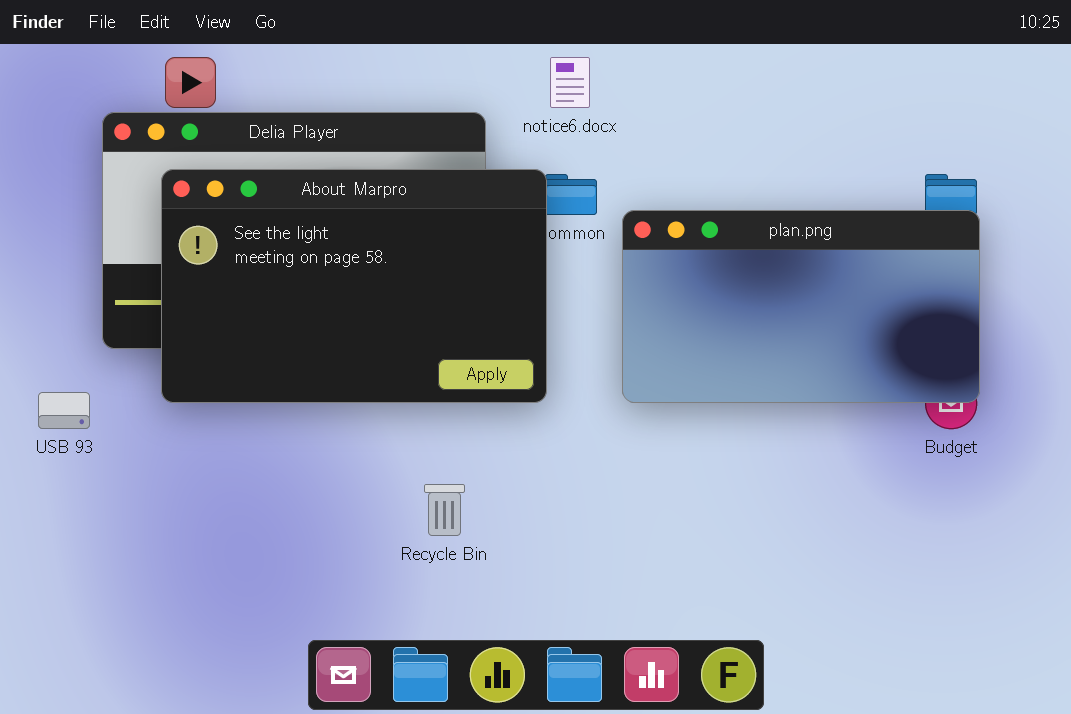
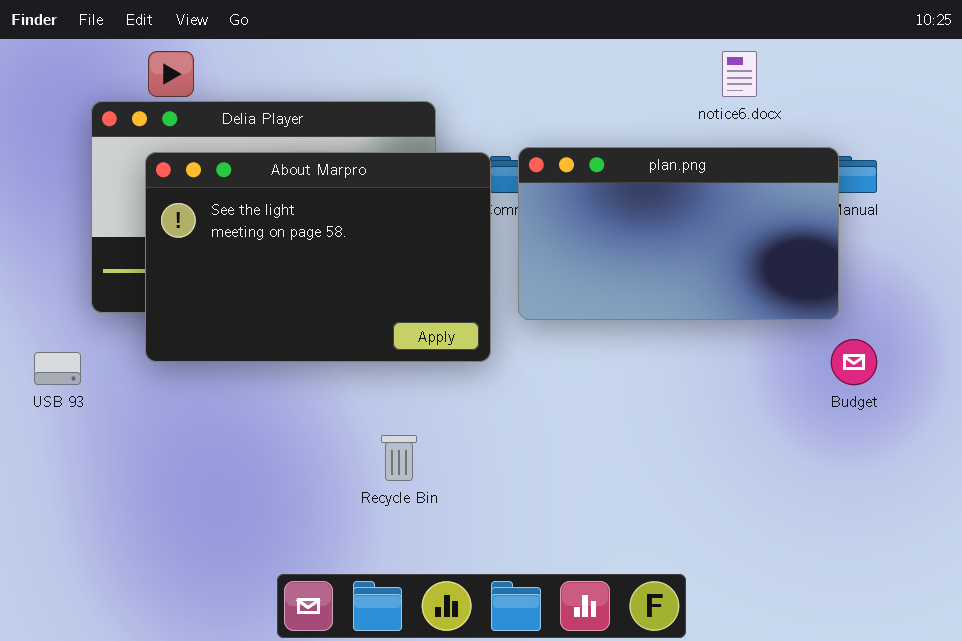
notice6.docx: [550,57,590,108] -> [722,51,757,97], moved
plan.png: [622,210,980,403] -> [518,147,839,320], moved

